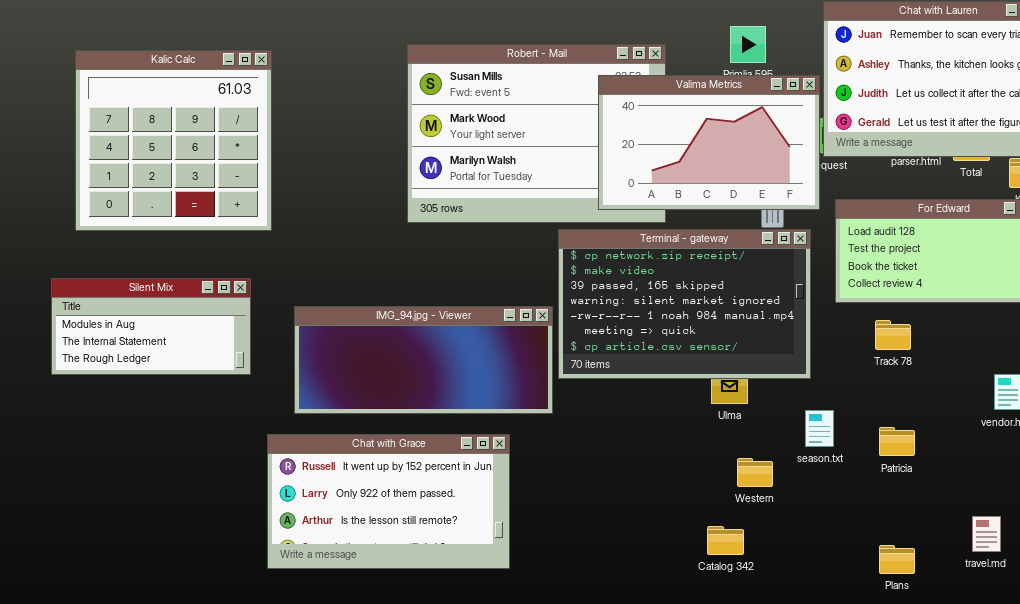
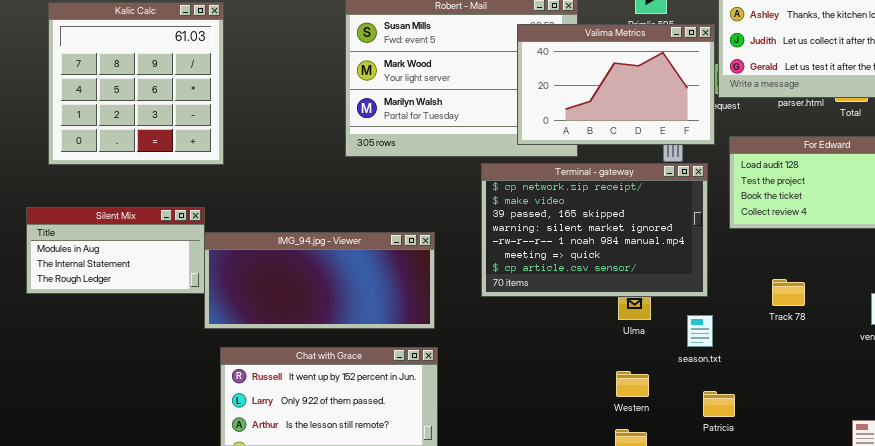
IMG_94.jpg - Viewer: [294,306,553,414] -> [204,232,435,329], moved
Track 78: [875,320,911,350] -> [772,279,805,306], moved
season.txt: [805,410,834,447] -> [687,315,713,347], moved
Patricia: [879,427,915,456] -> [703,391,735,417], moved
Western: [737,458,773,487] -> [616,371,649,397], moved

